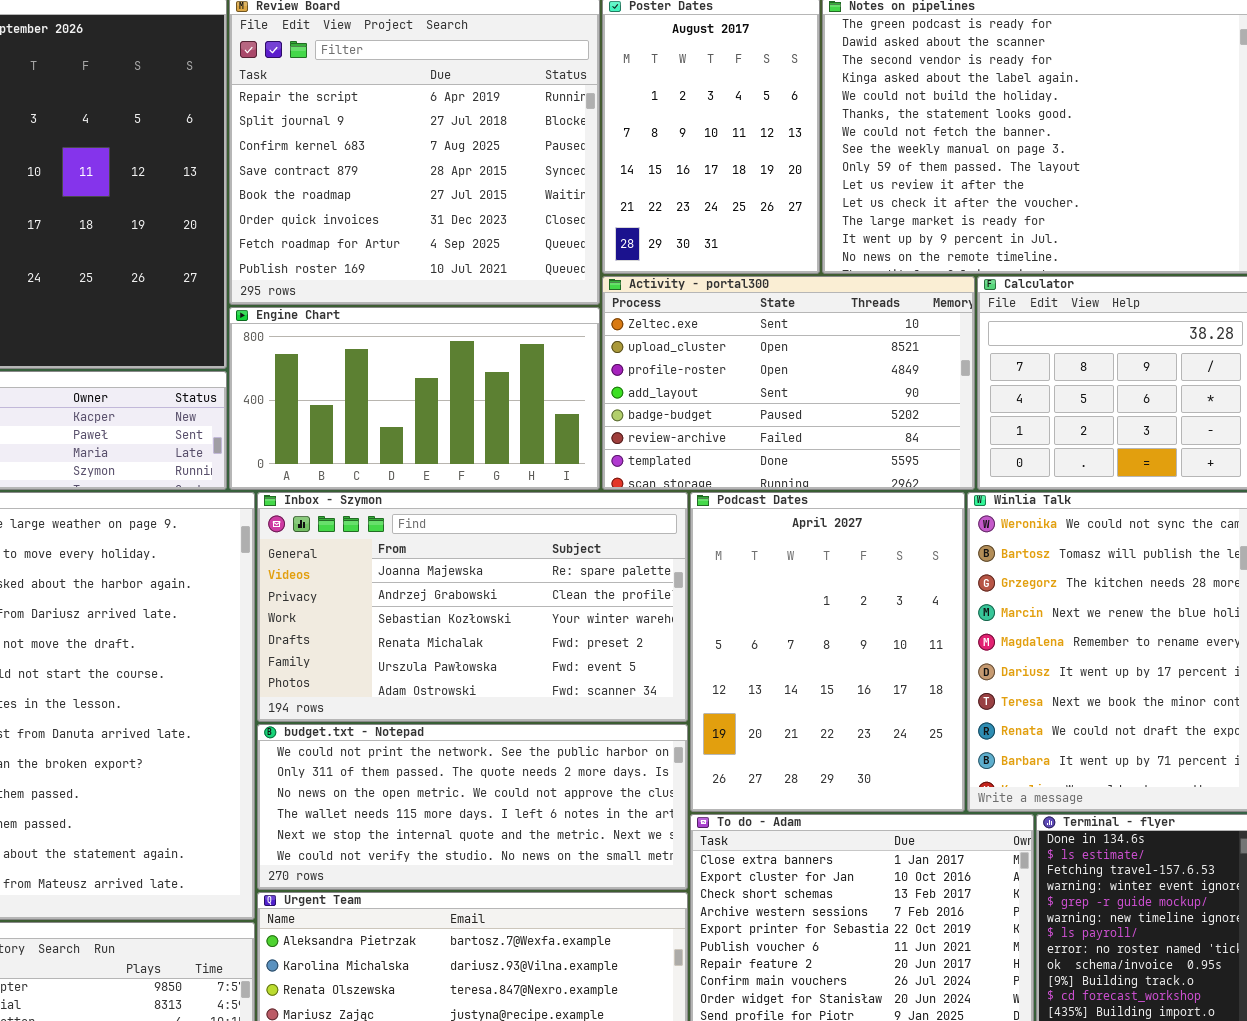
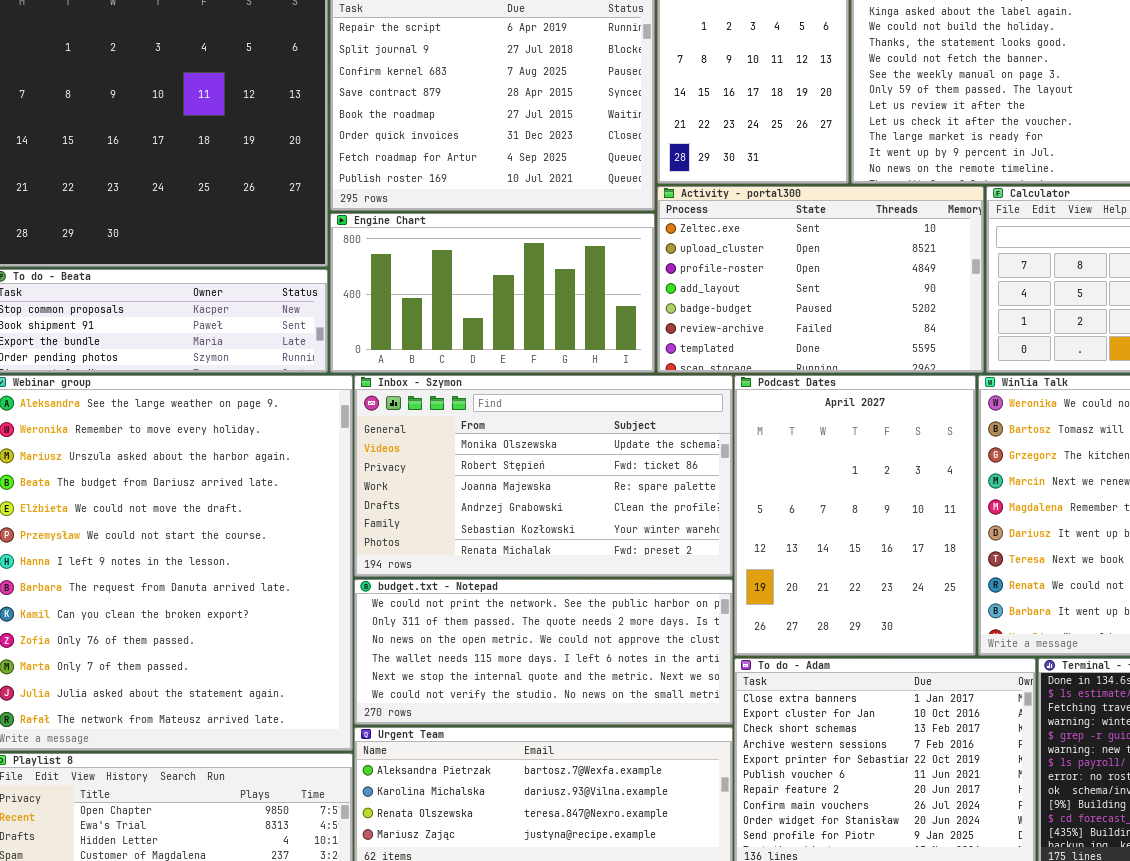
Inbox - Szymon: [257,492,688,722] -> [354,375,733,577], scrolled up 2 rows

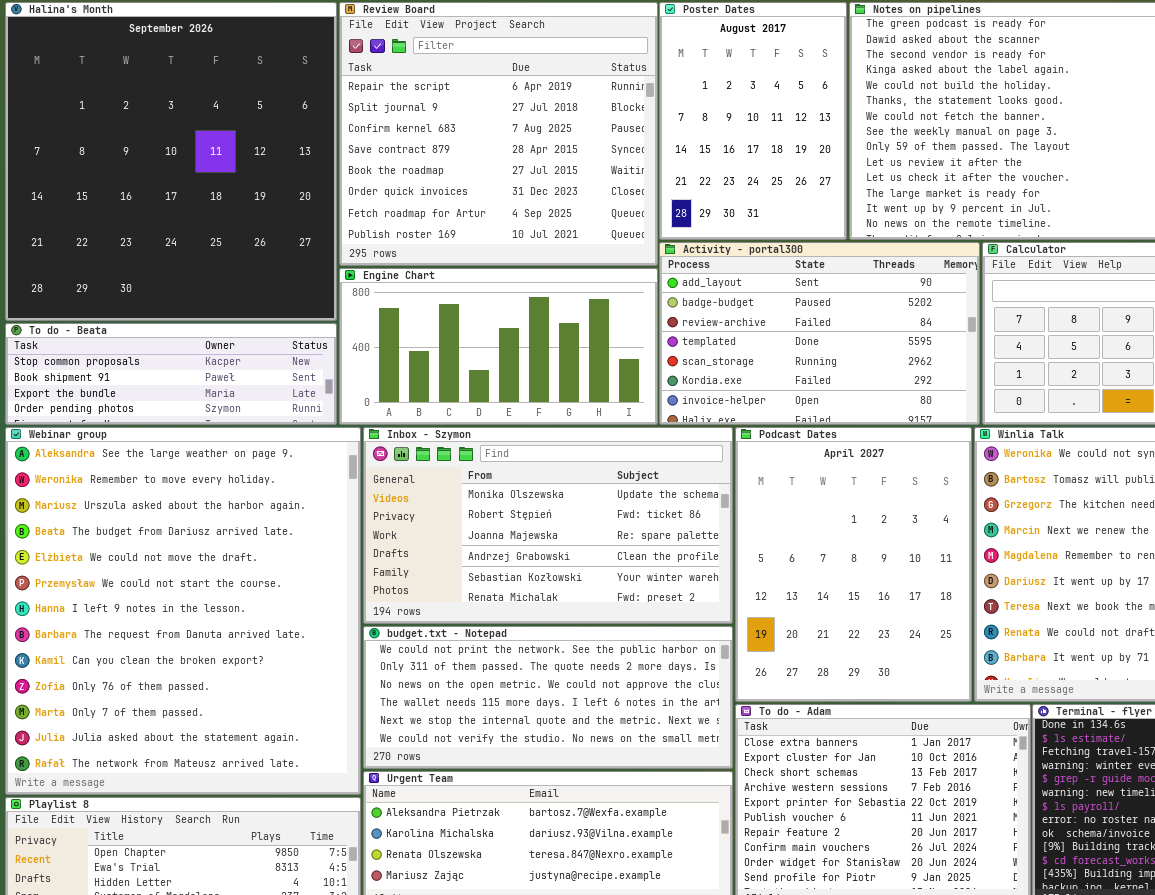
Activity - portal300: [657,186,984,373] -> [659,242,980,425], scrolled down 3 rows

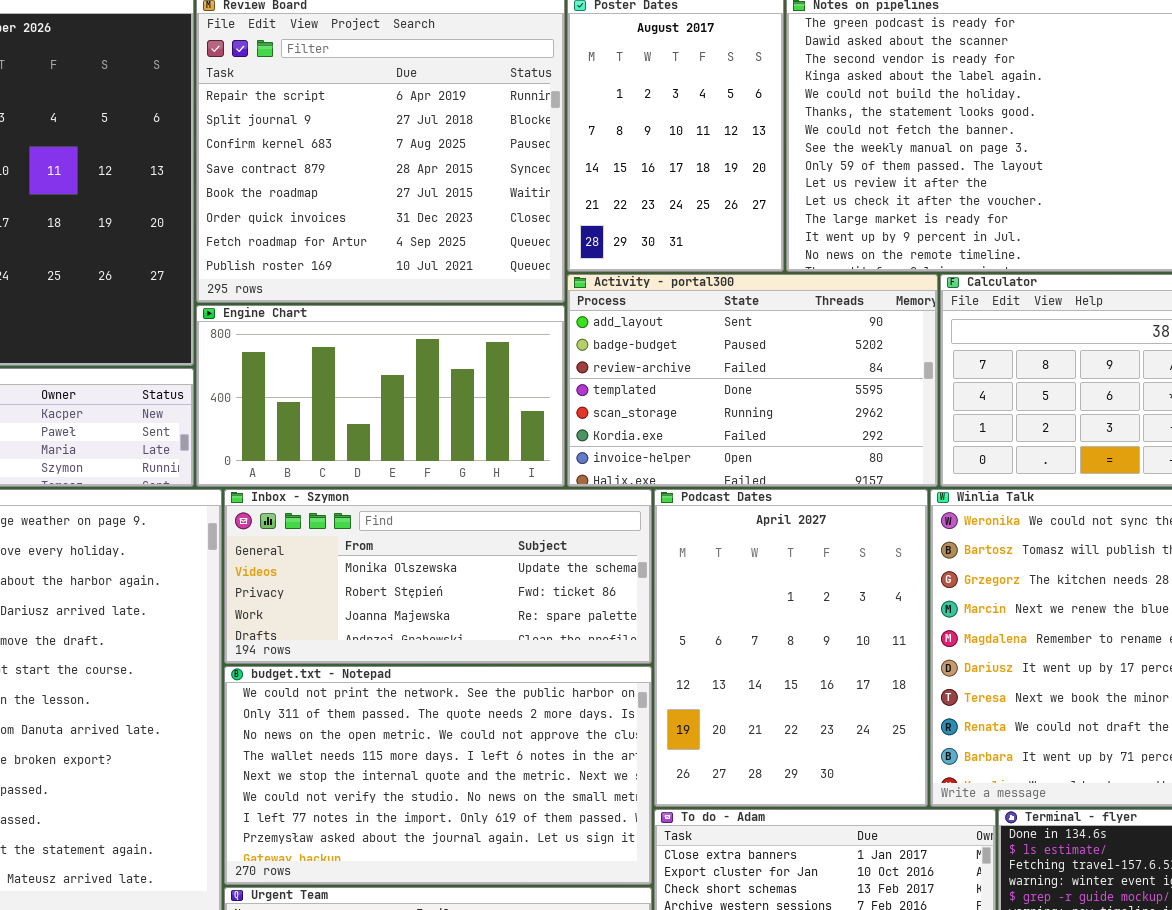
Inbox - Szymon: [363,427,733,624] -> [224,489,652,664], resized
budget.txt - Notepad: [363,626,733,769] -> [224,666,652,885], resized

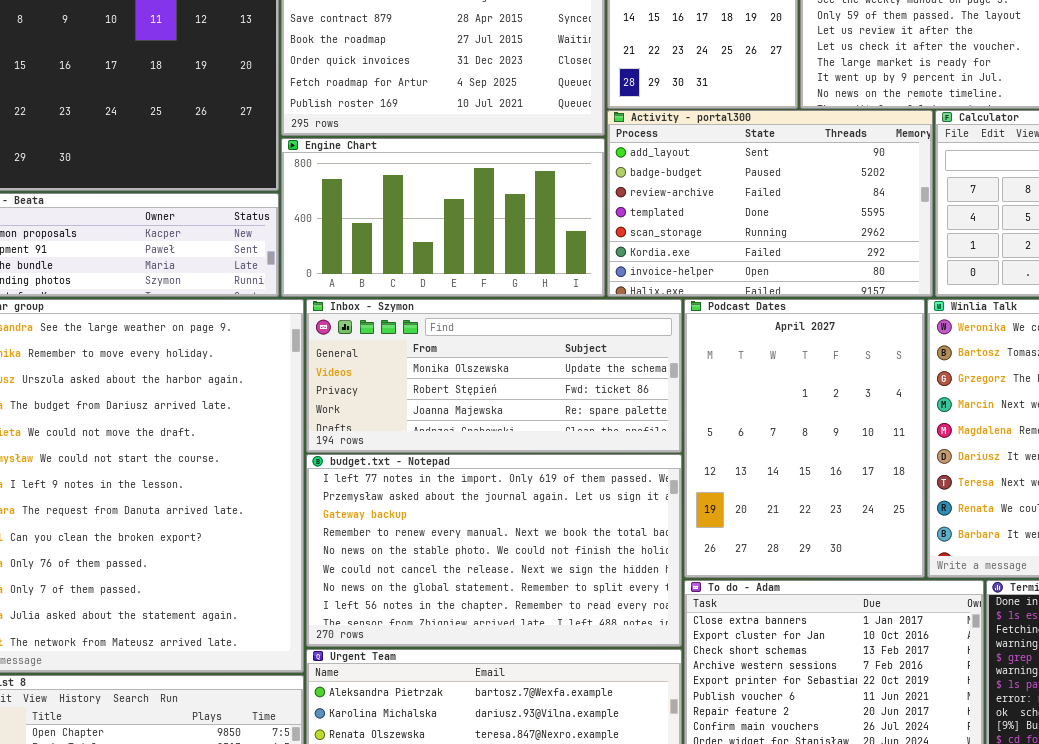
budget.txt - Notepad: [224,666,652,885] -> [306,454,682,647], scrolled down 6 rows

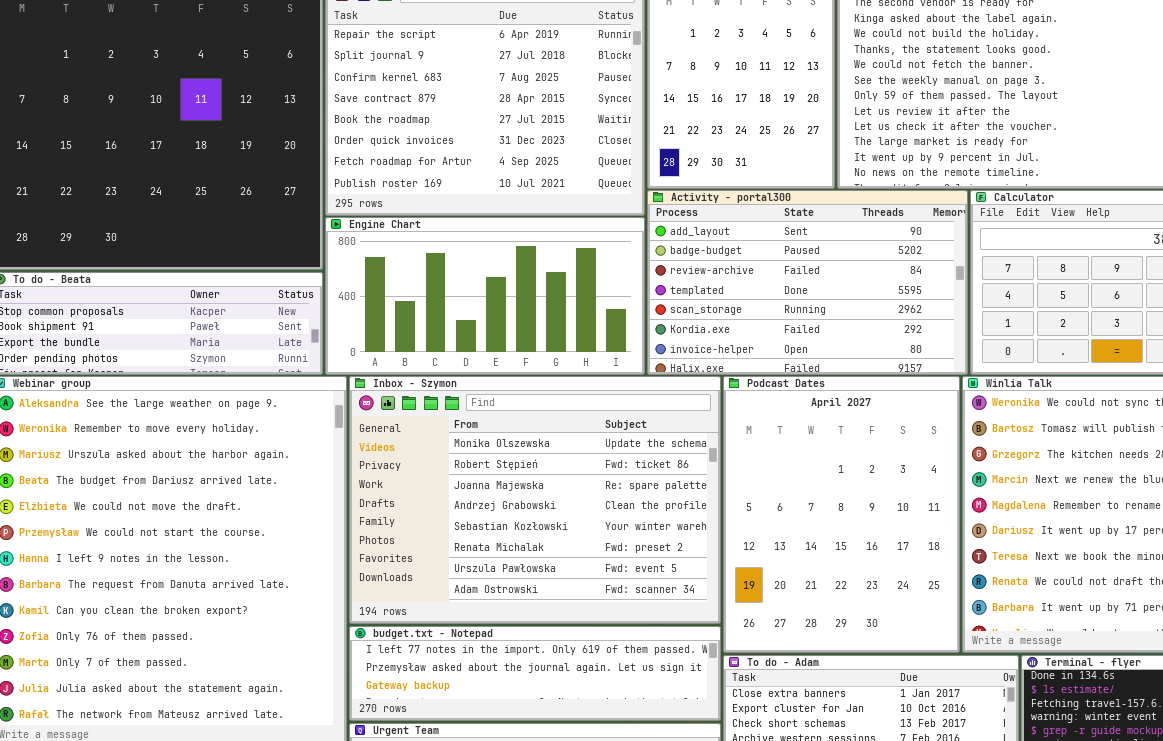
Inbox - Szymon: [306,299,682,453] -> [349,376,721,624], resized
budget.txt - Notepad: [306,454,682,647] -> [349,626,721,721], resized

